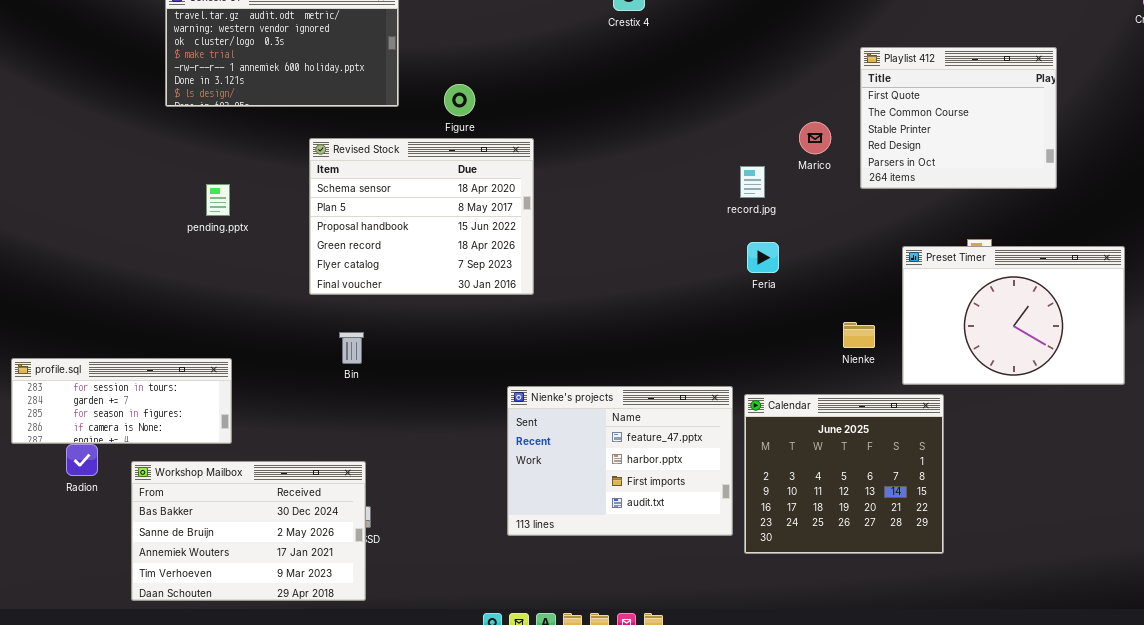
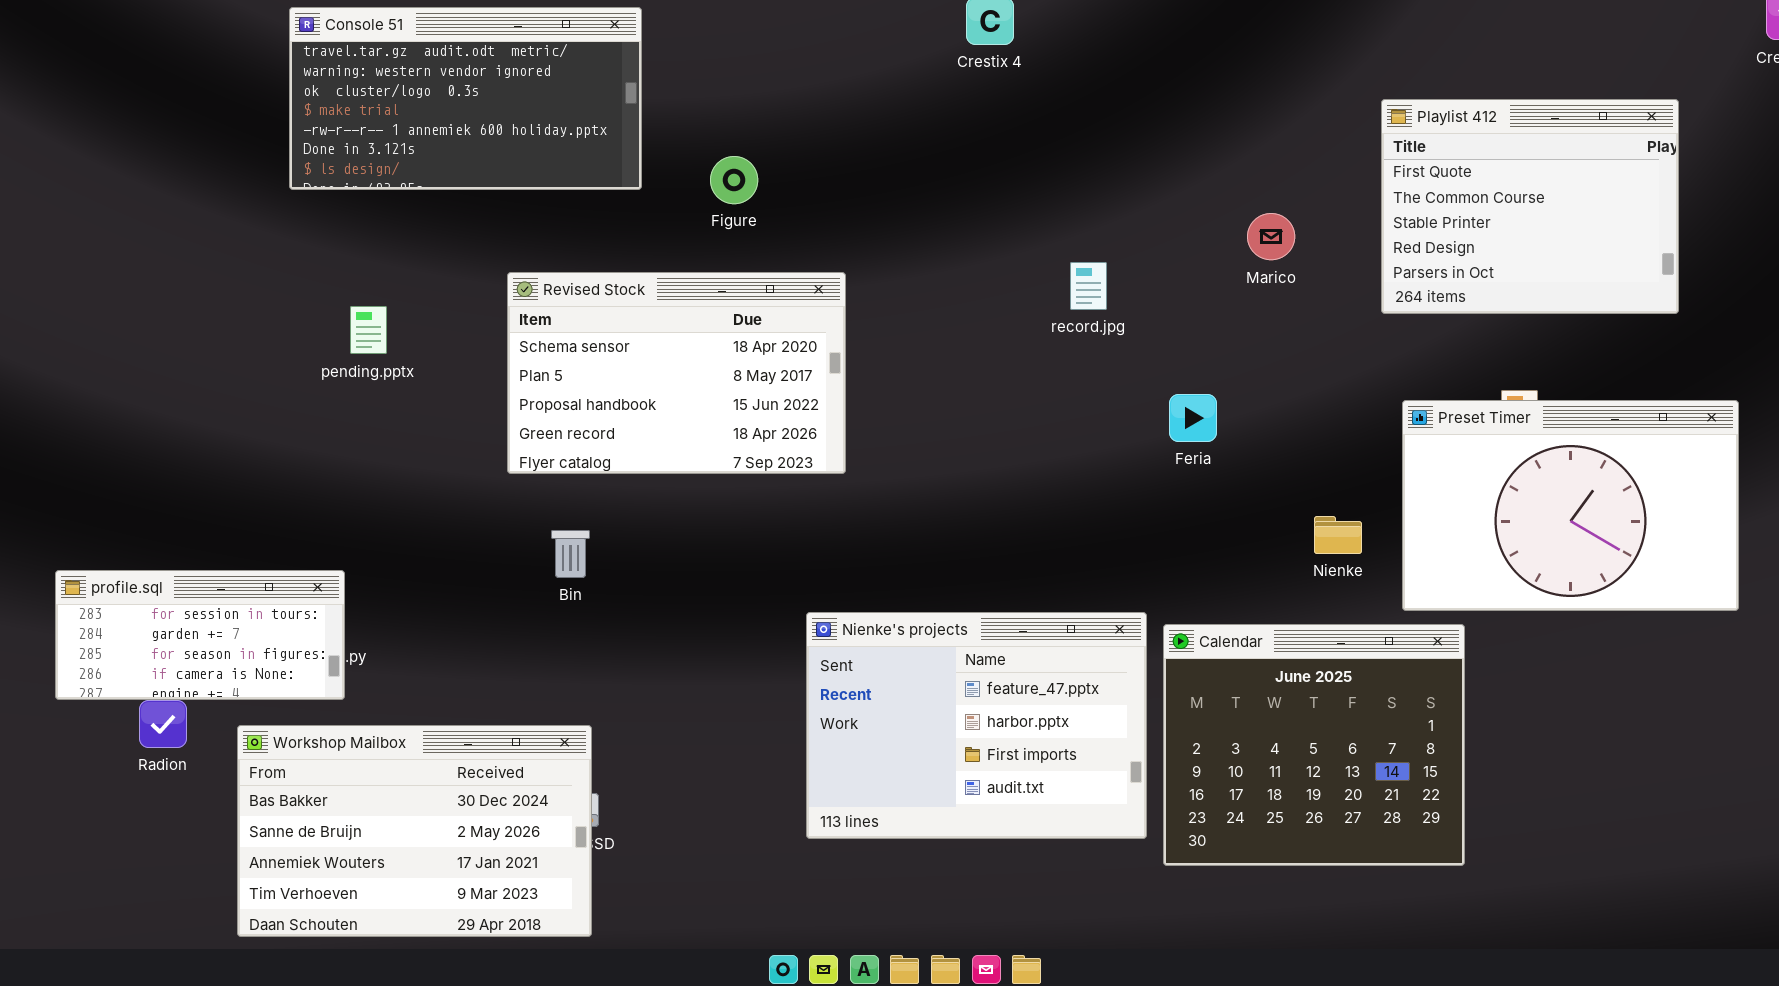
Playlist 412: [860,47,1057,189] -> [1381,99,1679,314], moved
Revised Stock: [309,138,534,295] -> [507,272,846,474], resized
record.jpg: [740,166,765,198] -> [1070,262,1107,310], moved
profile.sql: [11,358,232,444] -> [55,570,345,700], resized

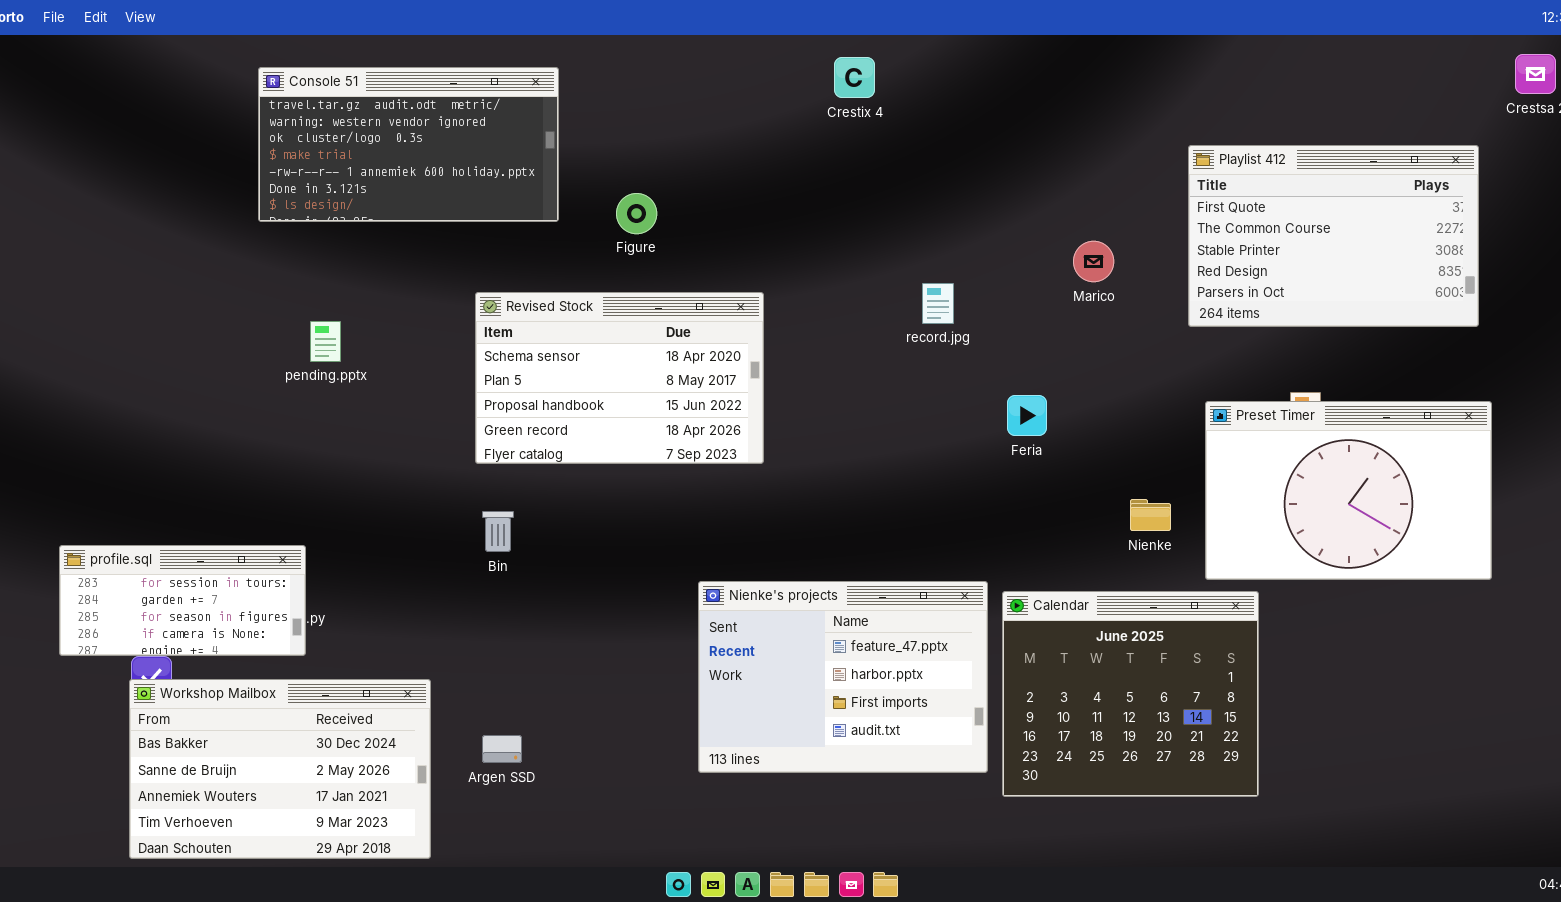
Playlist 412: [1381,99,1679,314] -> [1188,145,1479,327], resized
Revised Stock: [507,272,846,474] -> [475,292,764,464], moved
Workshop Mailbox: [237,725,592,937] -> [129,679,431,859], moved

